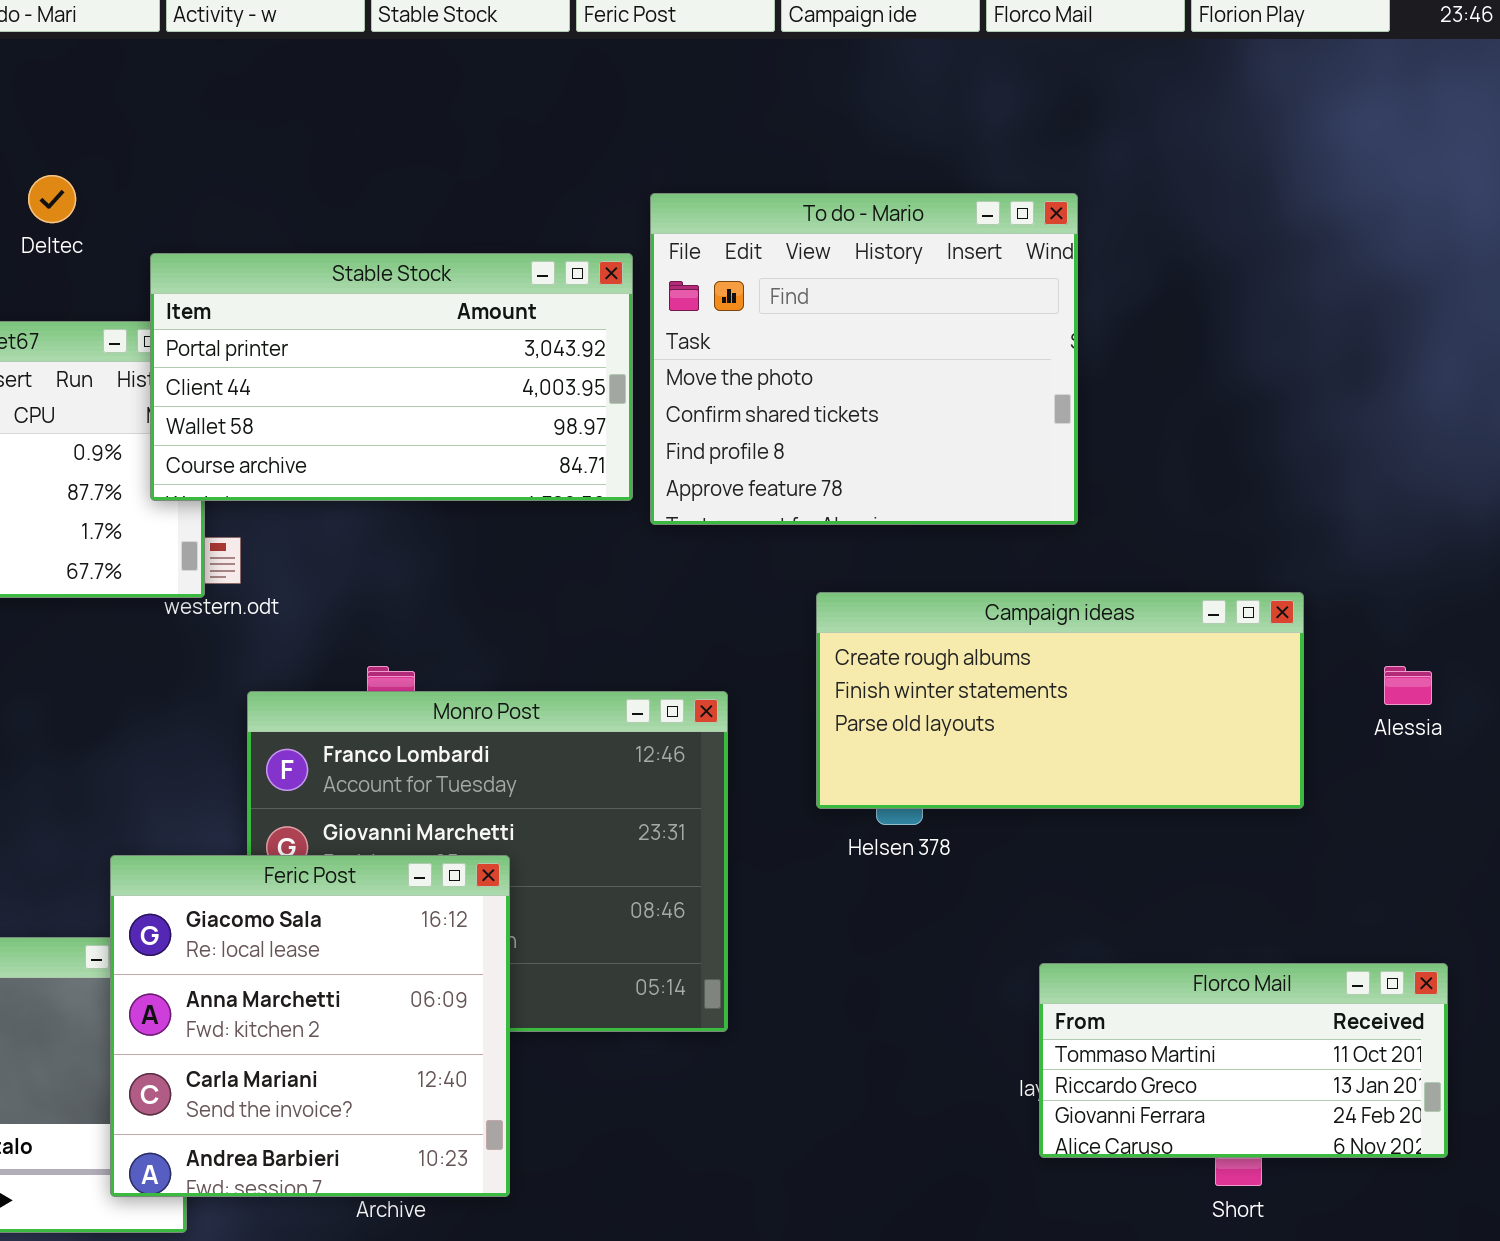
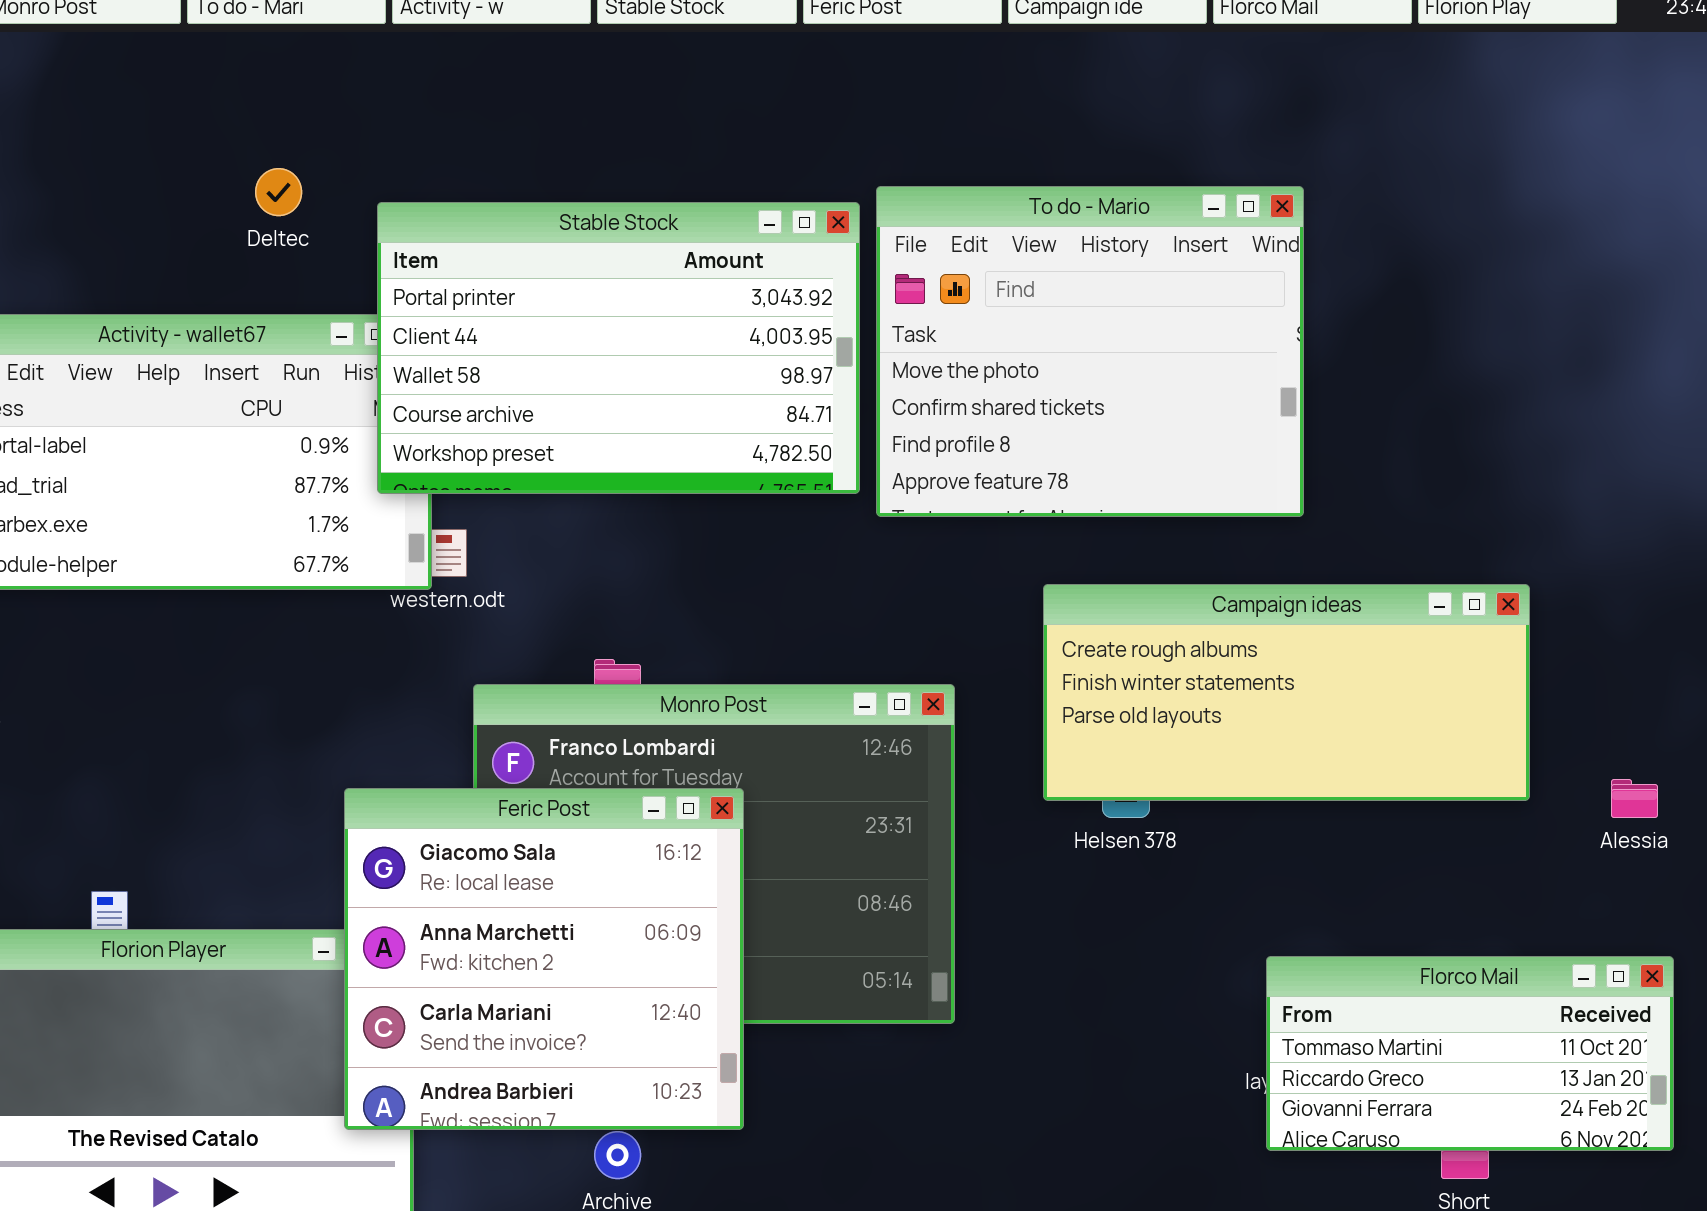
Stable Stock: [150,253,633,501] -> [377,202,860,494], resized
Alessia: [1384,666,1432,705] -> [1611,779,1658,818], moved
Feric Post: [110,855,510,1197] -> [344,788,744,1130], moved

